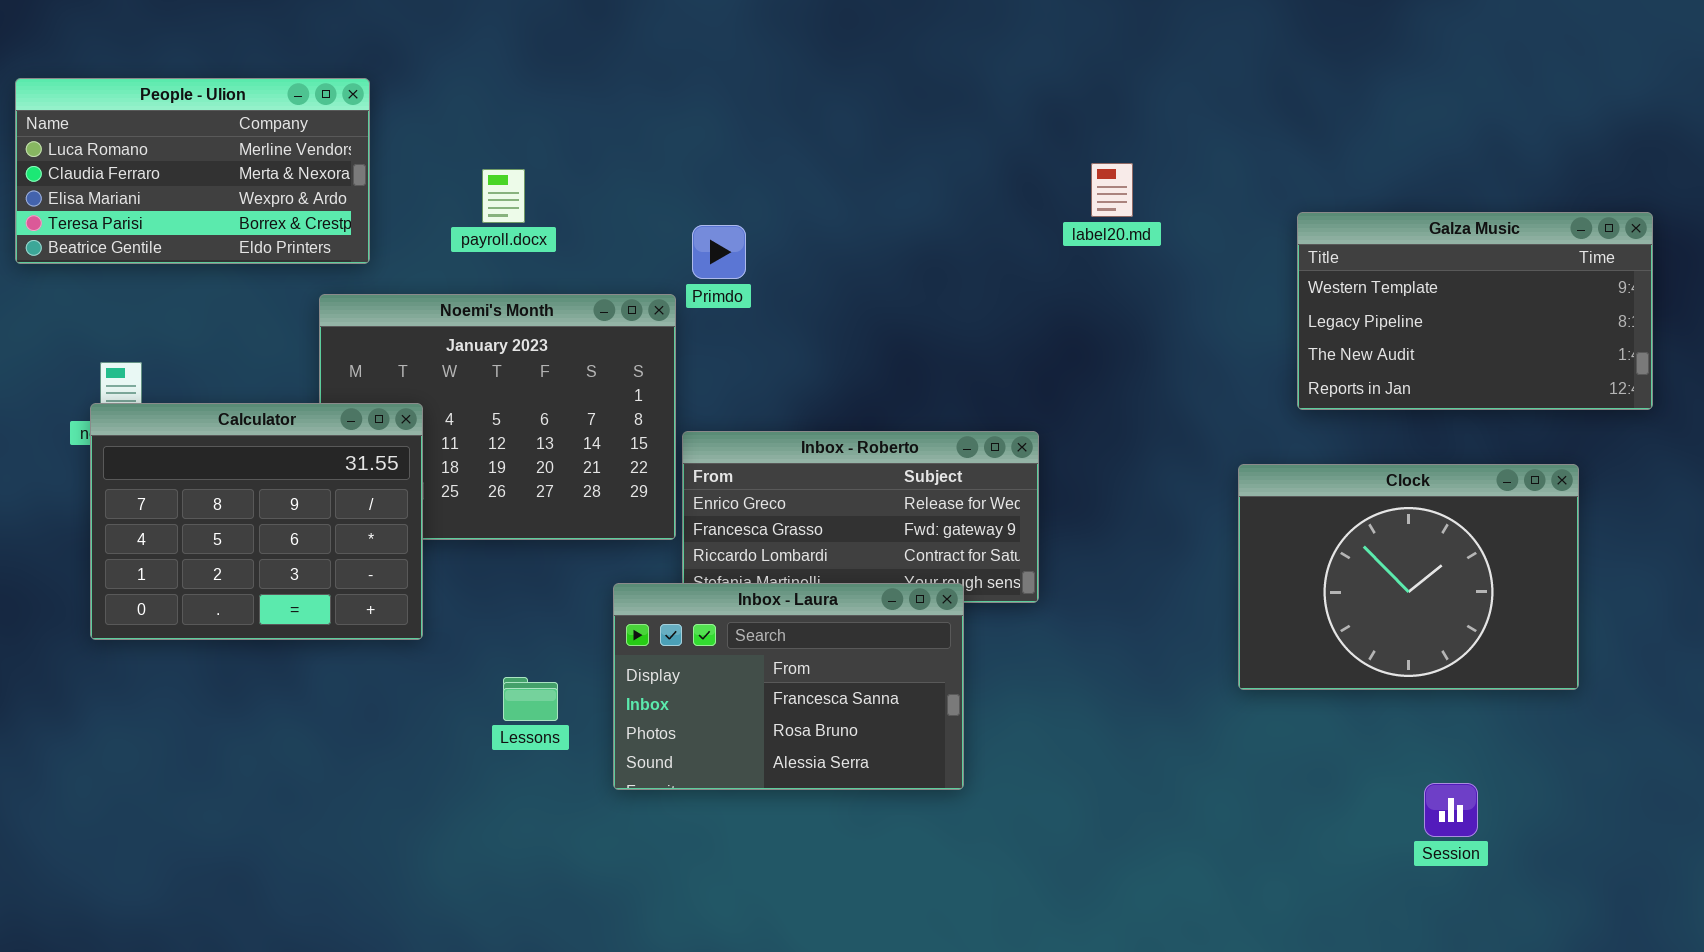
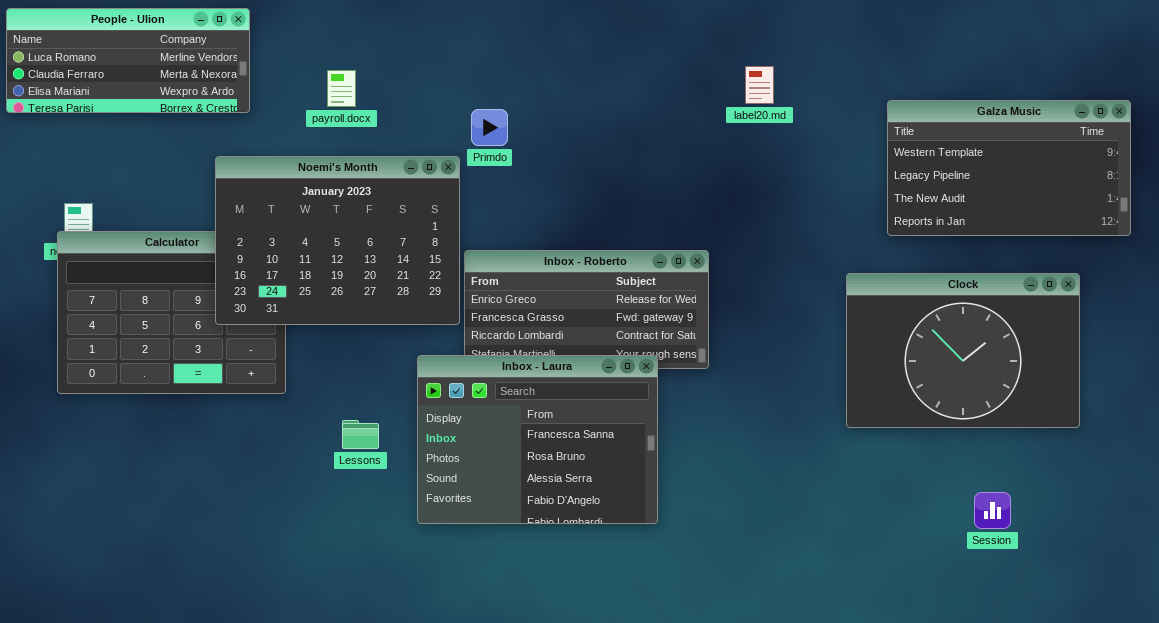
People - Ulion: [15,78,370,264] -> [6,8,250,113], resized
Noemi's Month: [319,294,676,540] -> [215,156,460,325], raised
Inbox - Laura: [613,583,964,790] -> [417,355,658,524], resized

